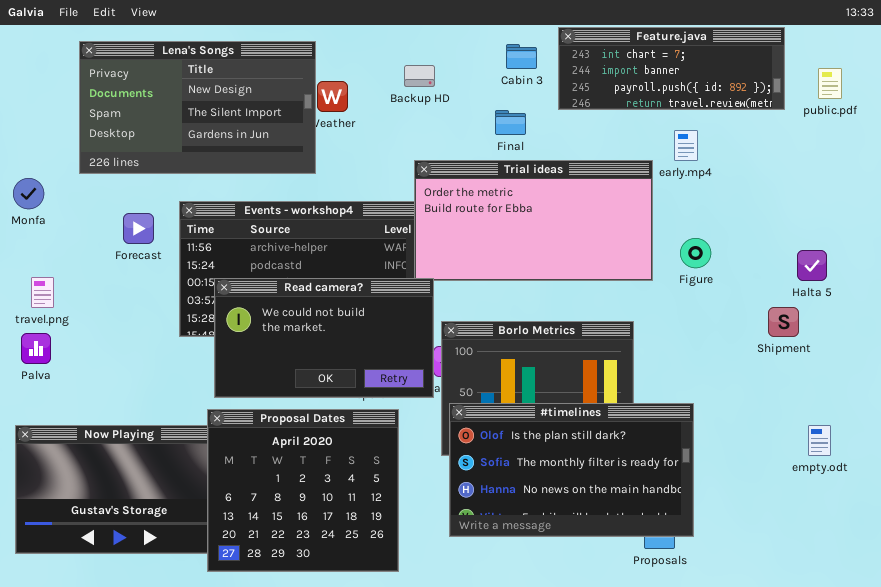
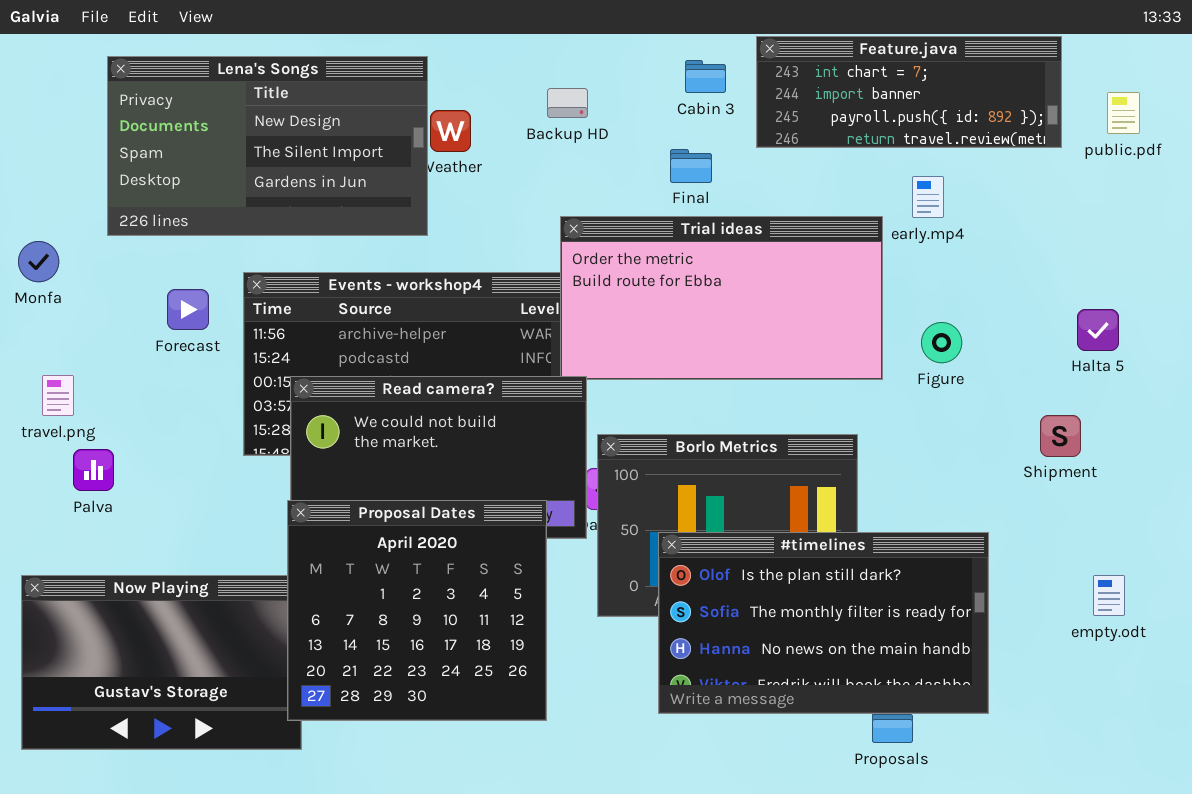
Halta 5: [797,250,827,281] -> [1077,309,1119,351], moved
Palva: [21,333,51,364] -> [73,449,114,491], moved
#timelines: [449,403,694,537] -> [658,532,989,714], moved
Proposal Dates: [207,409,399,572] -> [287,500,547,721], moved

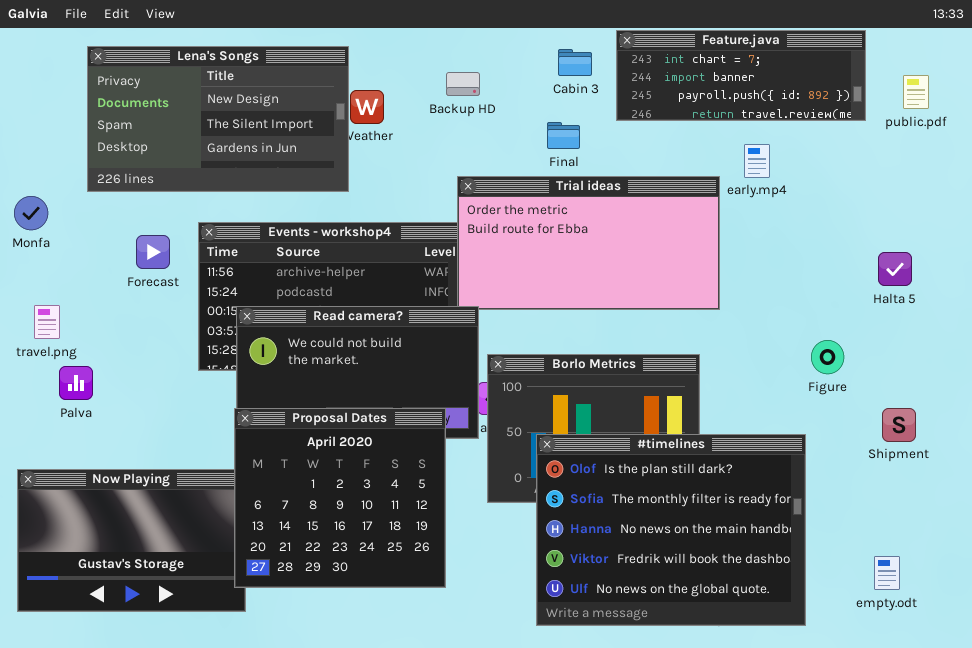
Figure: [921,322,962,363] -> [811,340,844,374], moved
Shipment: [1040,415,1081,457] -> [882,408,916,442], moved
#timelines: [658,532,989,714] -> [536,434,806,626], resized
empty.odt: [1093,575,1125,616] -> [874,556,900,590], moved

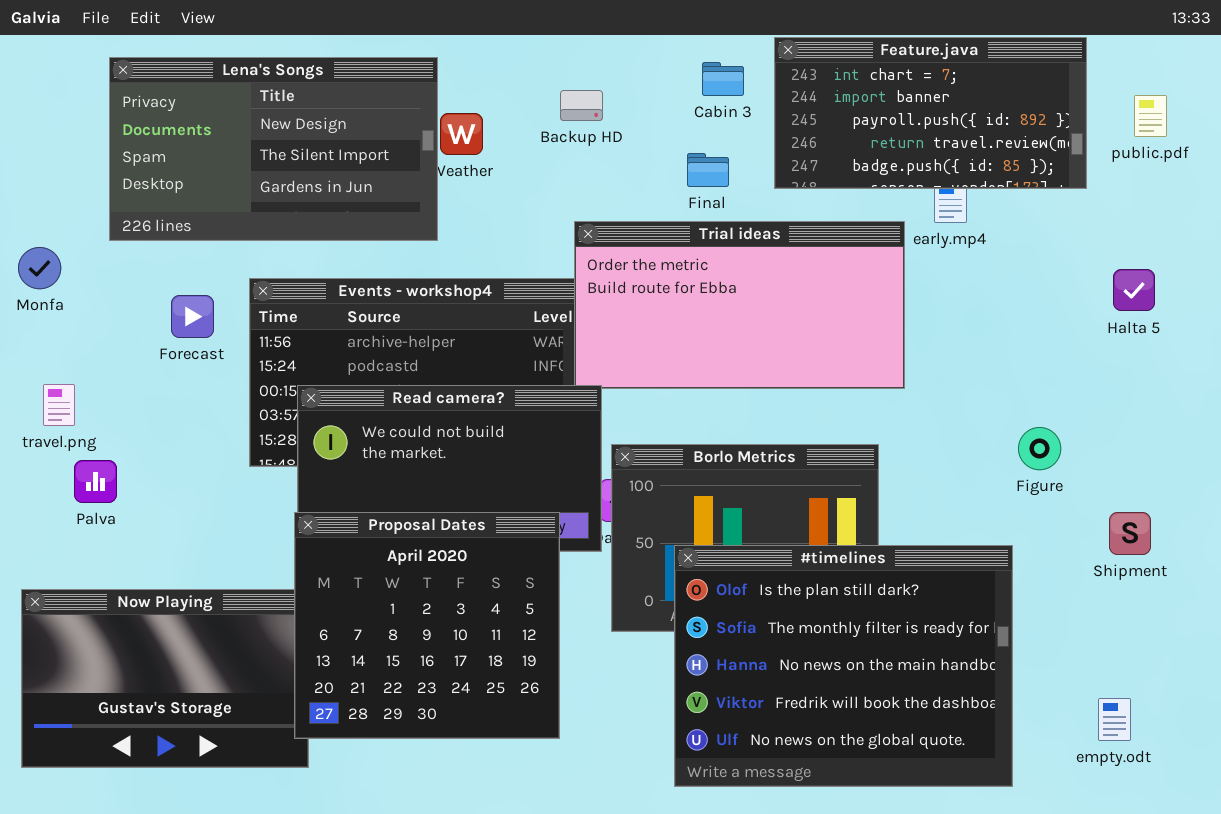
Feature.java: [616,30,866,121] -> [774,37,1087,189], resized
Halta 5: [878,252,912,286] -> [1113,269,1155,311], moved

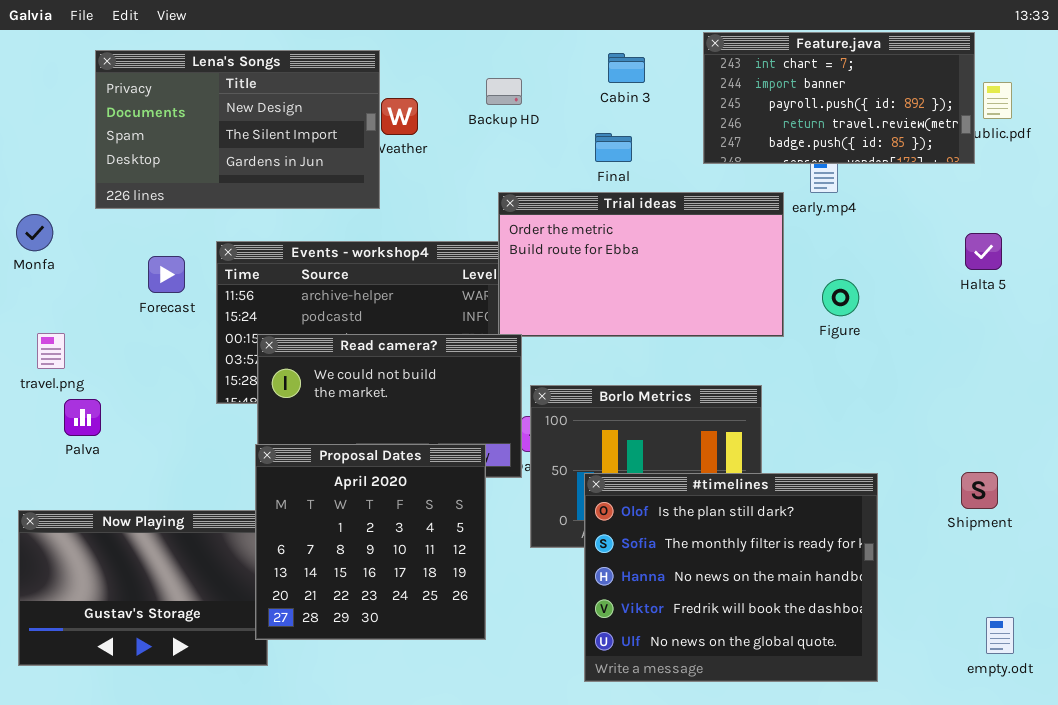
Feature.java: [774,37,1087,189] -> [703,32,975,164], moved
Figure: [1018,427,1061,470] -> [822,279,859,316], moved
Shipment: [1109,512,1151,555] -> [961,472,998,509], moved
empty.odt: [1098,698,1131,741] -> [986,617,1014,654], moved

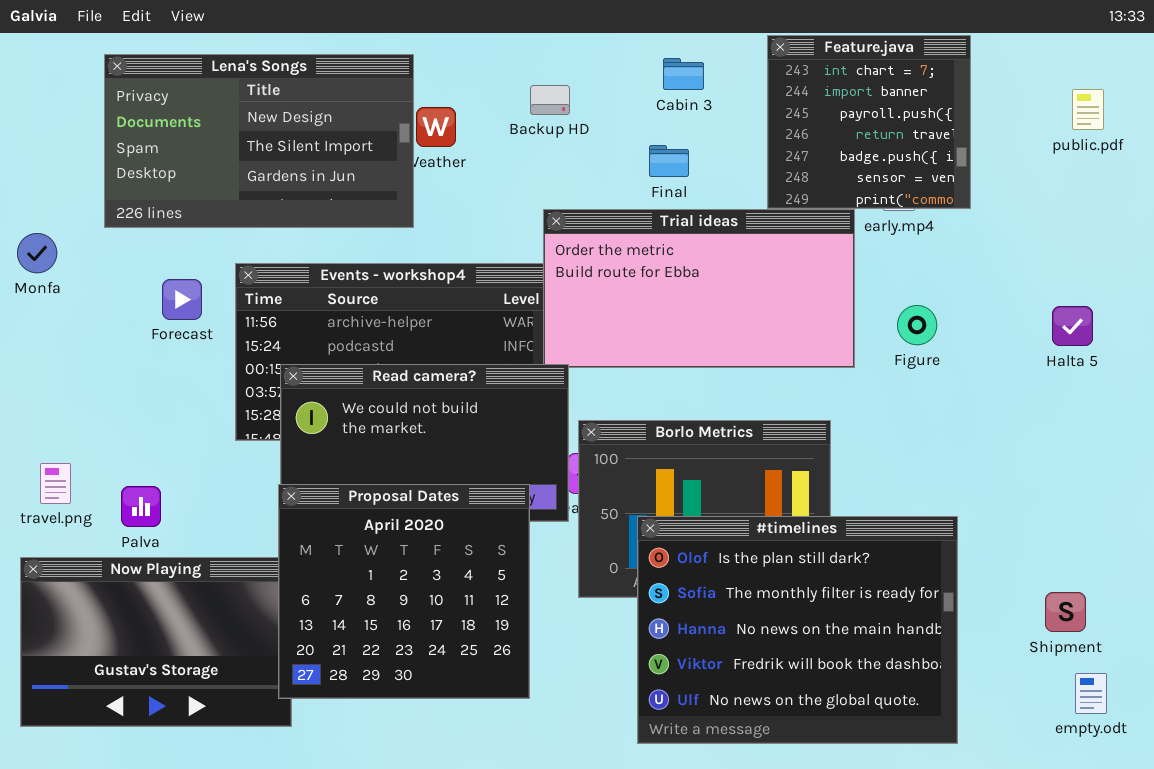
Feature.java: [703,32,975,164] -> [767,35,971,209], resized
Halta 5: [965,233,1002,270] -> [1052,306,1093,346], moved
travel.png: [37,333,65,369] -> [40,463,71,504], moved
Palva: [64,399,101,436] -> [121,486,161,527], moved
Shipment: [961,472,998,509] -> [1045,592,1086,632], moved

